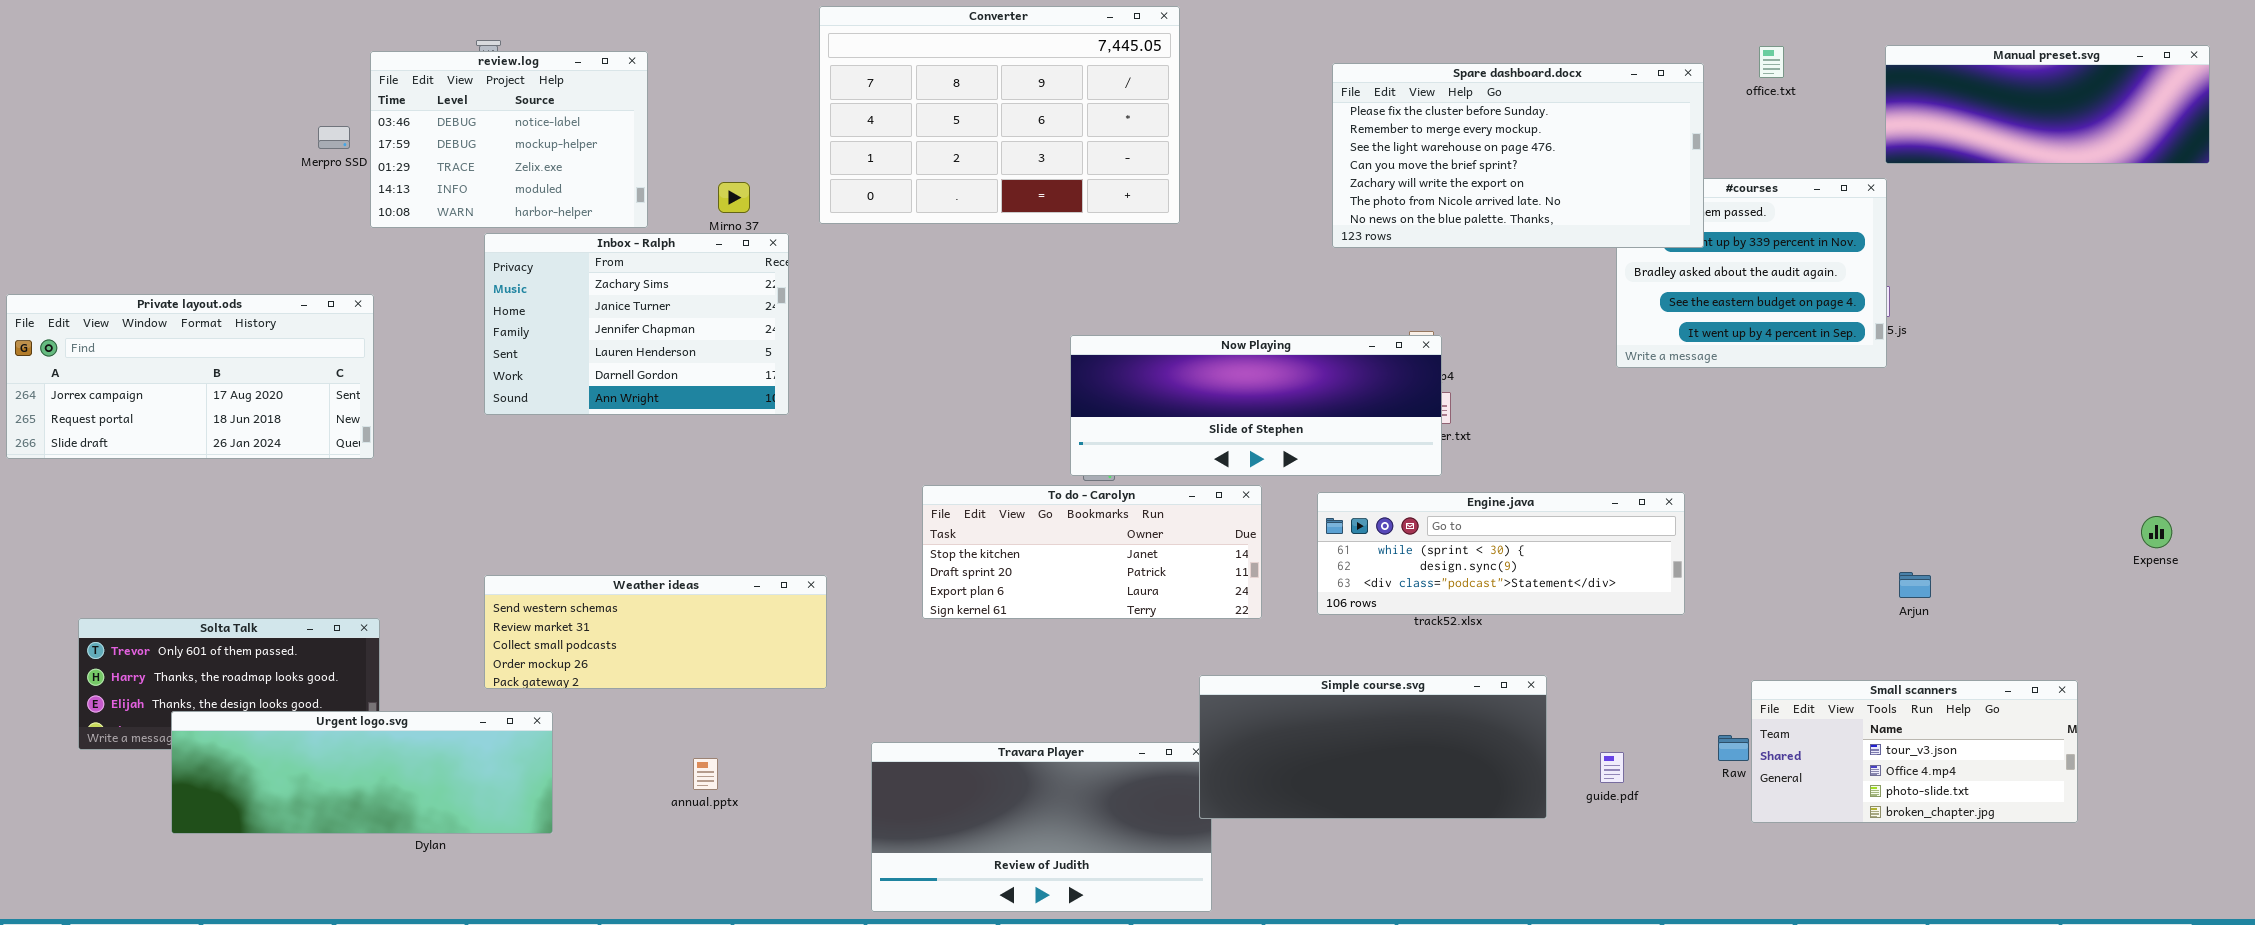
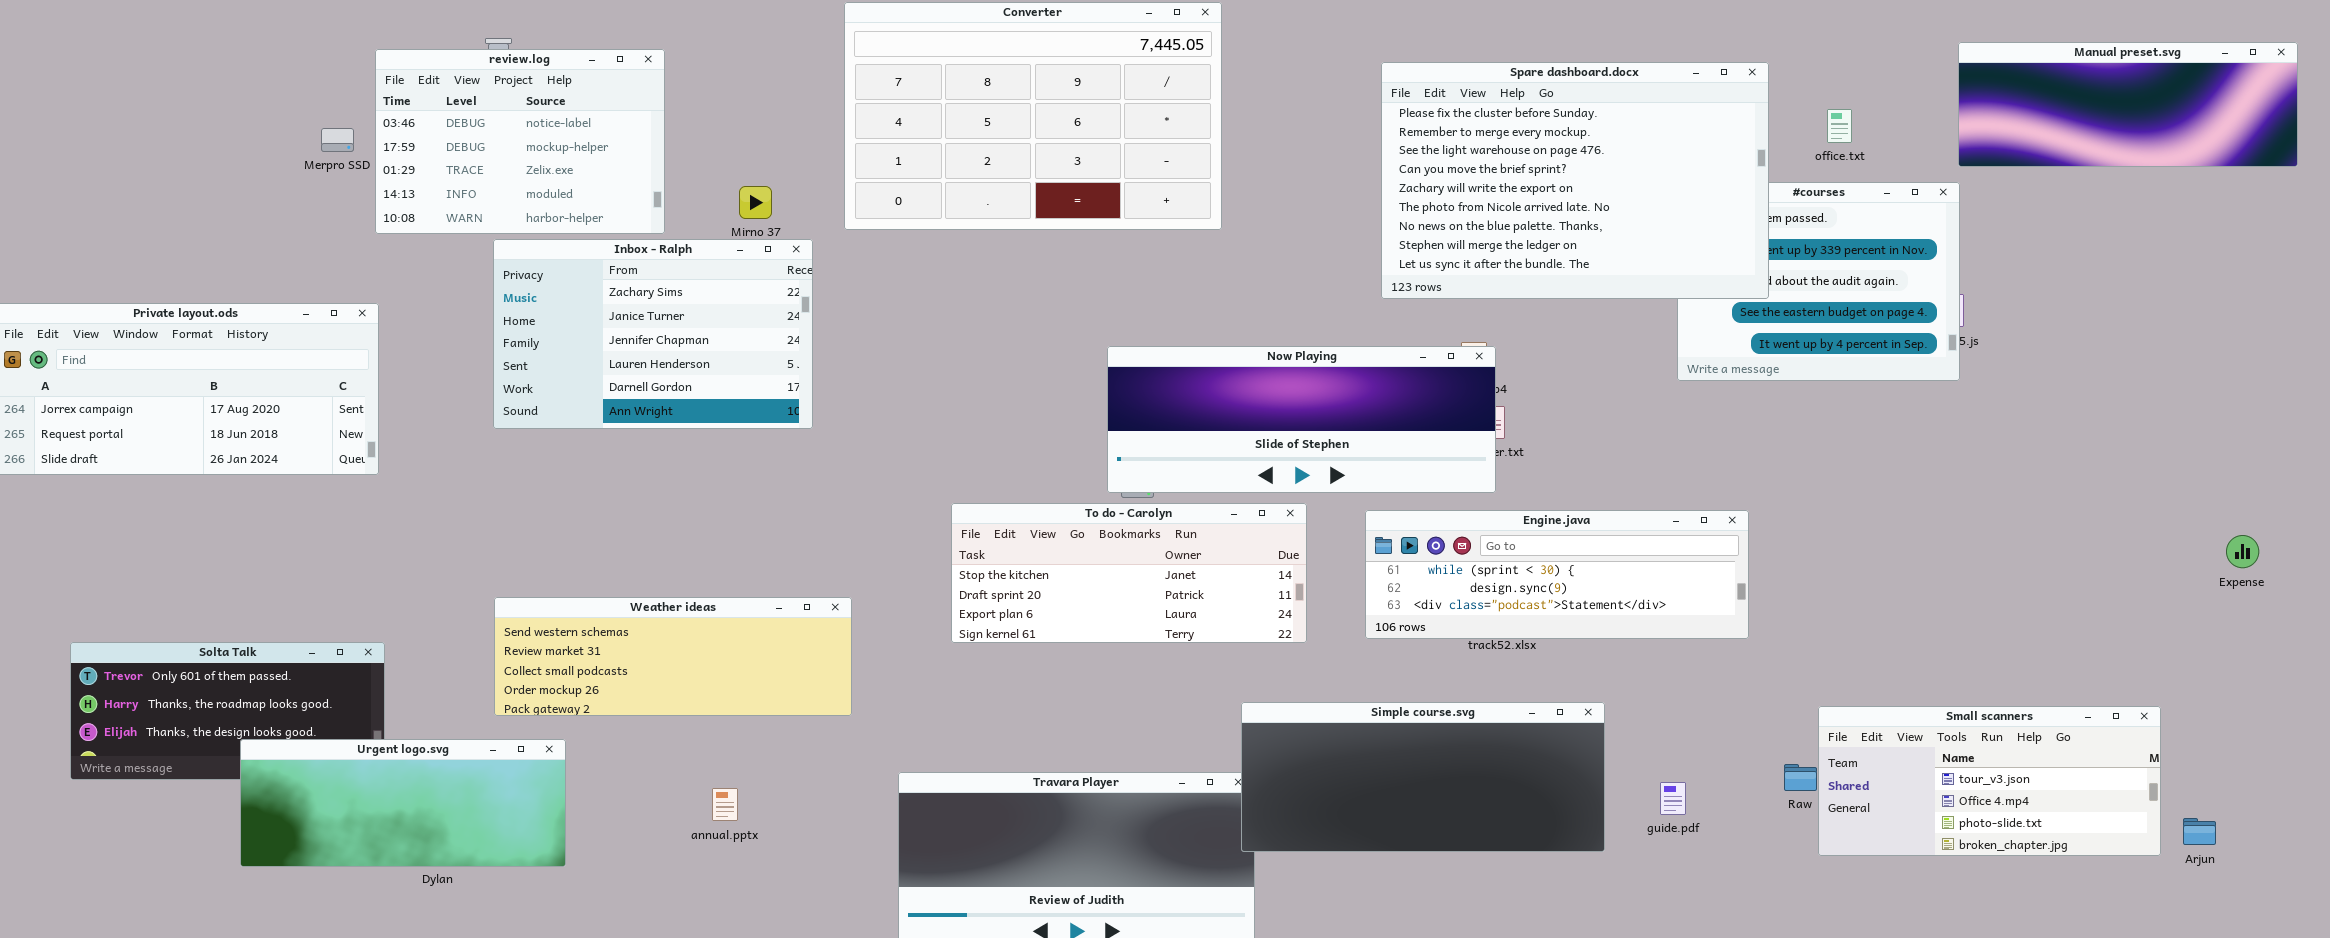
office.txt: [1759,46,1784,78] -> [1827,109,1852,143], moved
Spare dashboard.docx: [1332,63,1704,248] -> [1381,62,1769,299], resized
Arjun: [1899,572,1931,598] -> [2183,818,2216,845], moved
Urgent logo.svg: [171,711,553,834] -> [240,739,566,867], resized

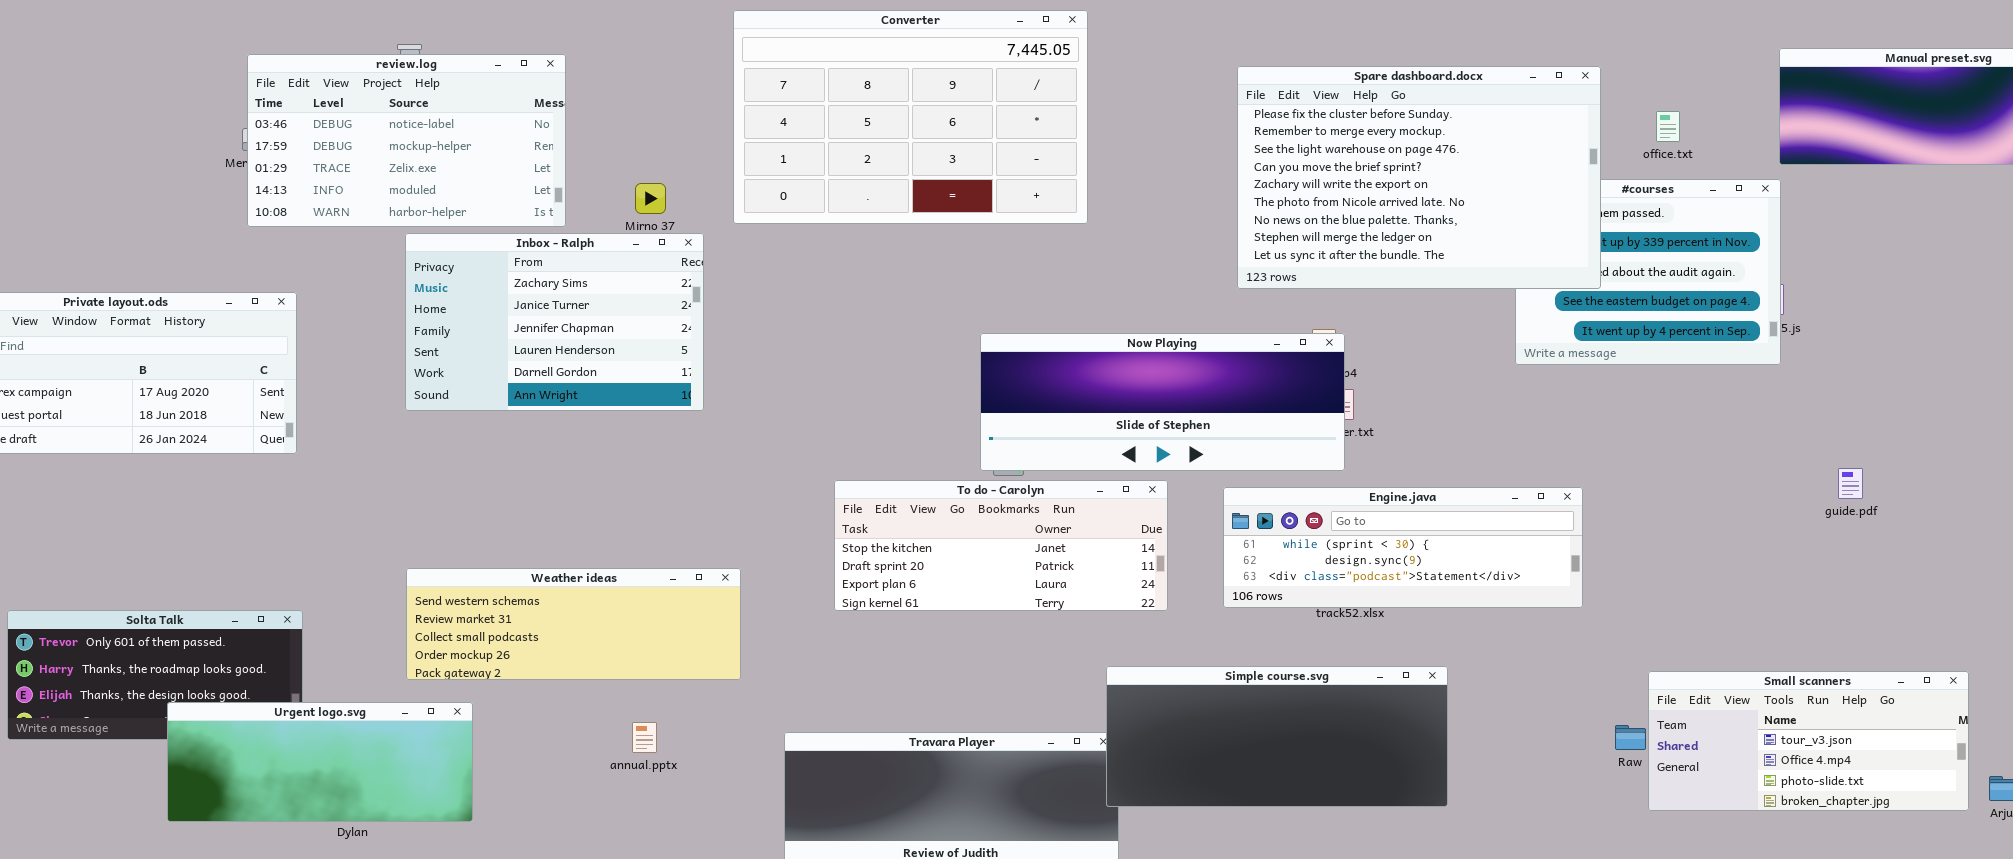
review.log: [375,49,665,234] -> [247,54,566,227], resized
guide.pdf: [1660,782,1686,815] -> [1838,468,1863,499], moved
annual.pptx: [712,788,738,821] -> [632,722,657,753], moved

